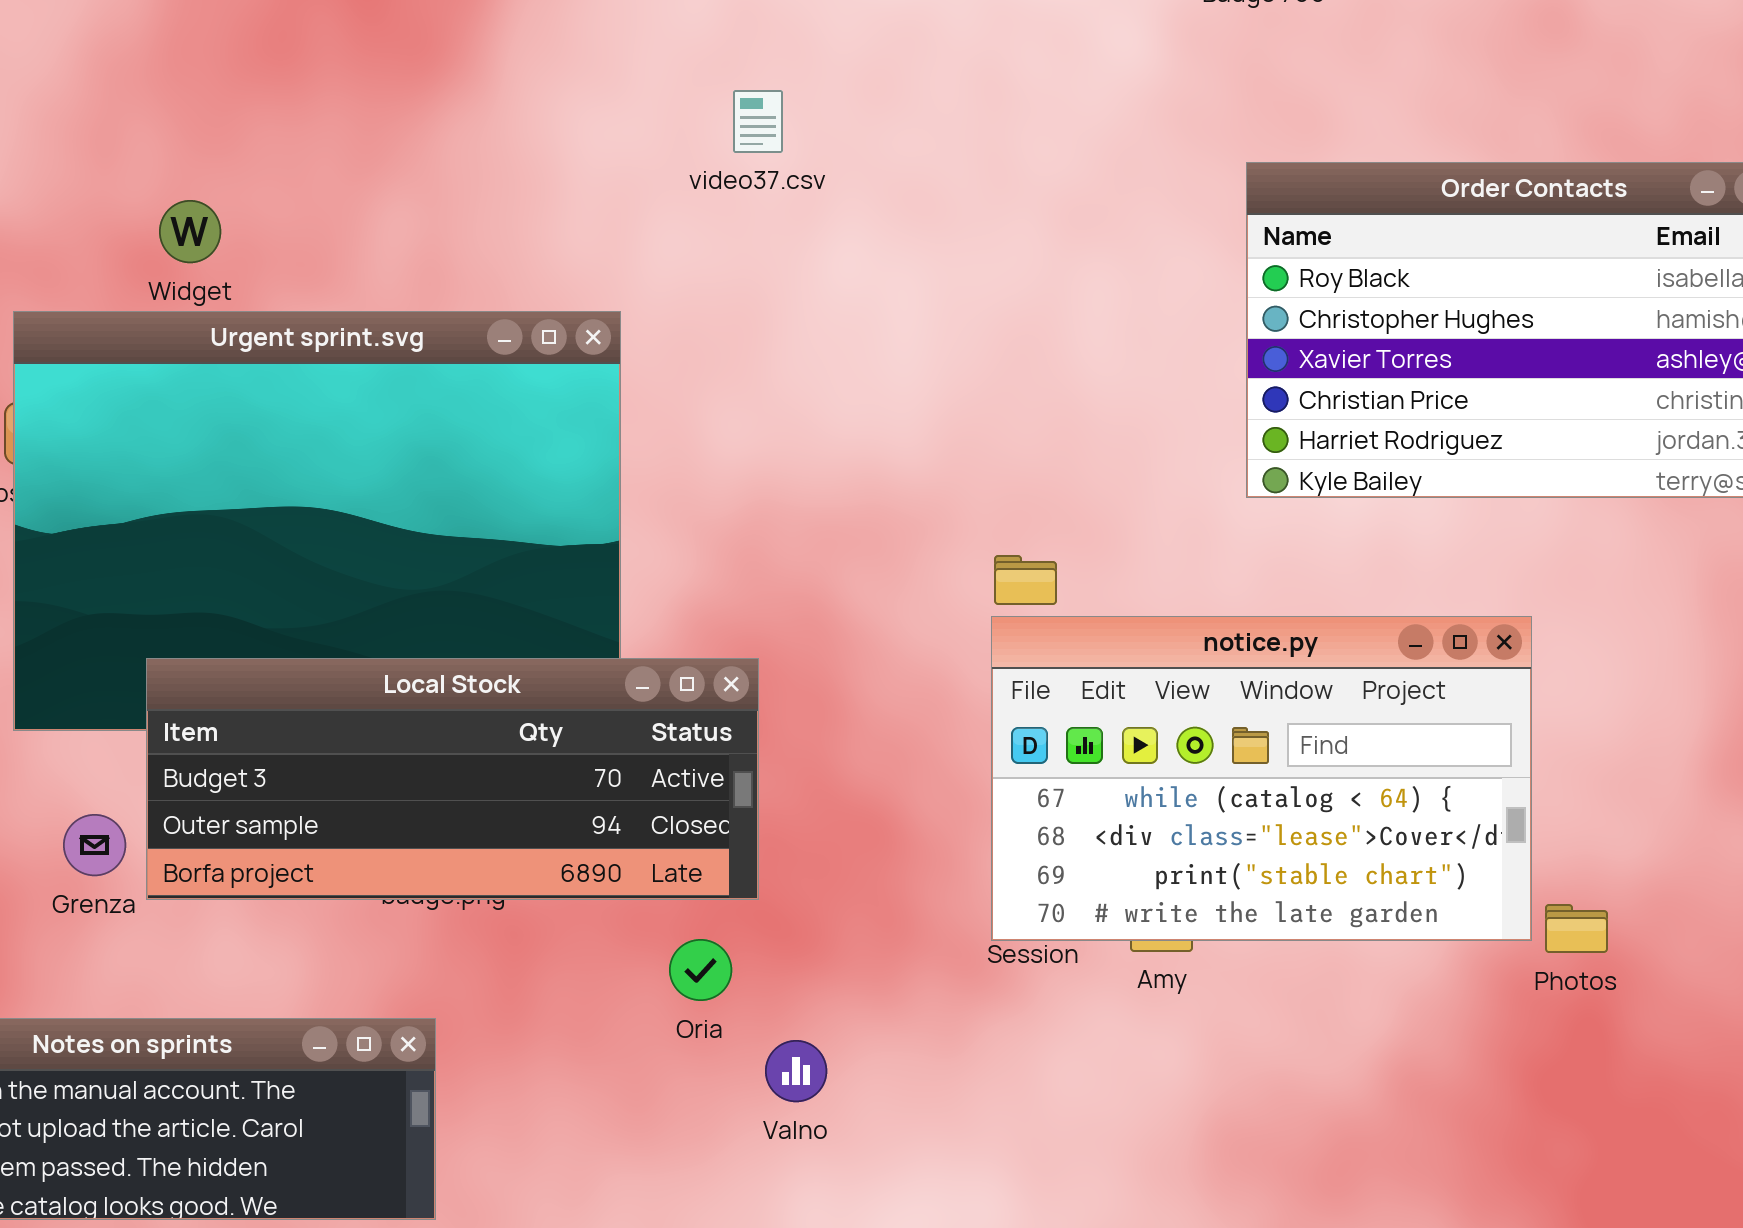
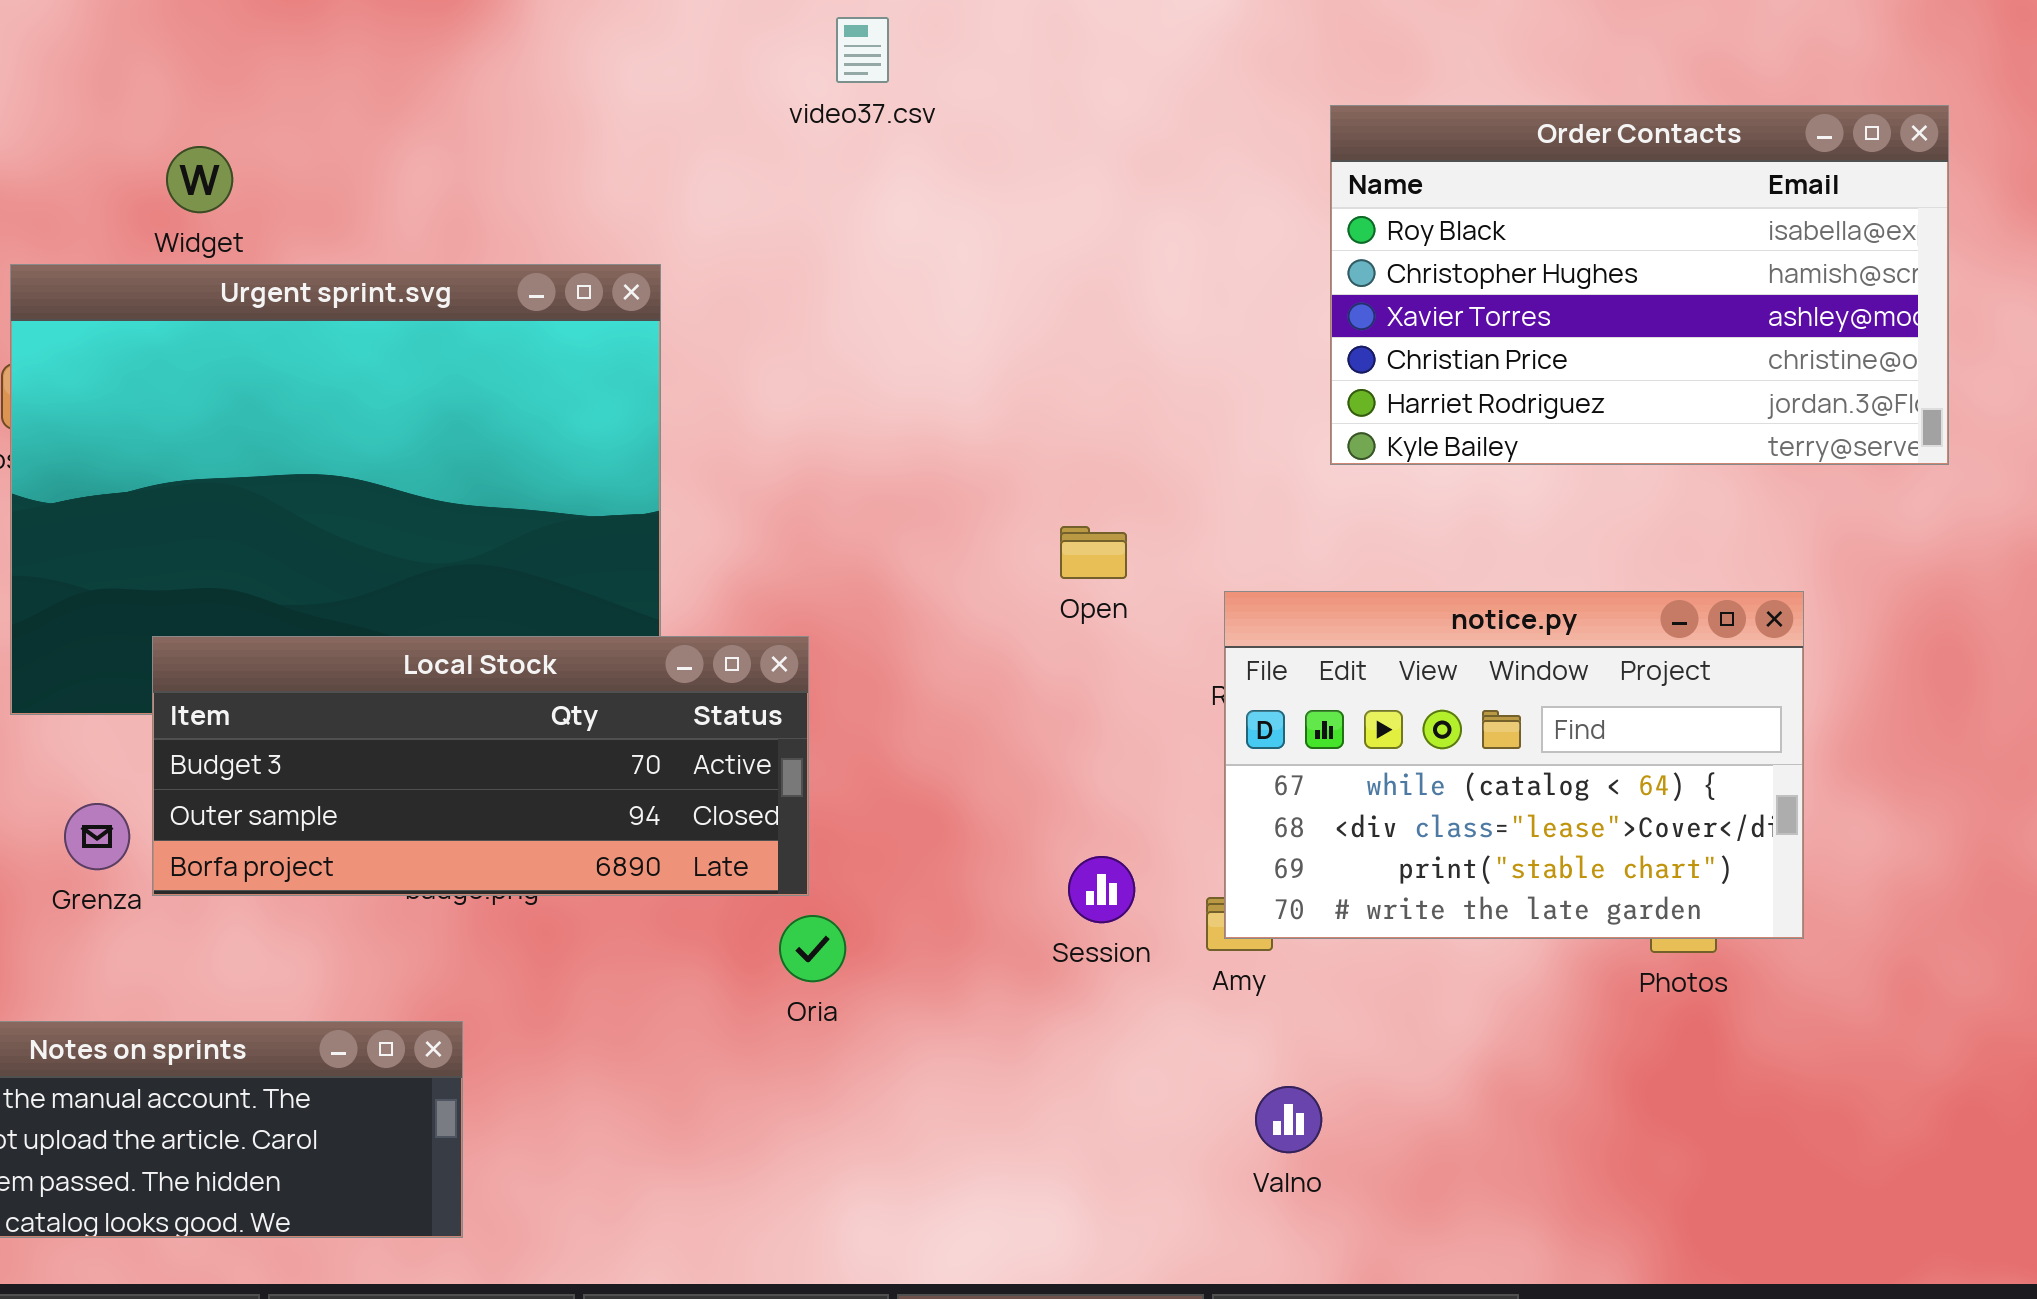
video37.csv: [733,90,783,153] -> [836,17,889,83], moved
notice.py: [991,616,1532,941] -> [1224,591,1804,939], moved
Oria: [669,939,732,1001] -> [779,915,846,982], moved
Valno: [765,1040,827,1102] -> [1255,1086,1322,1153], moved

